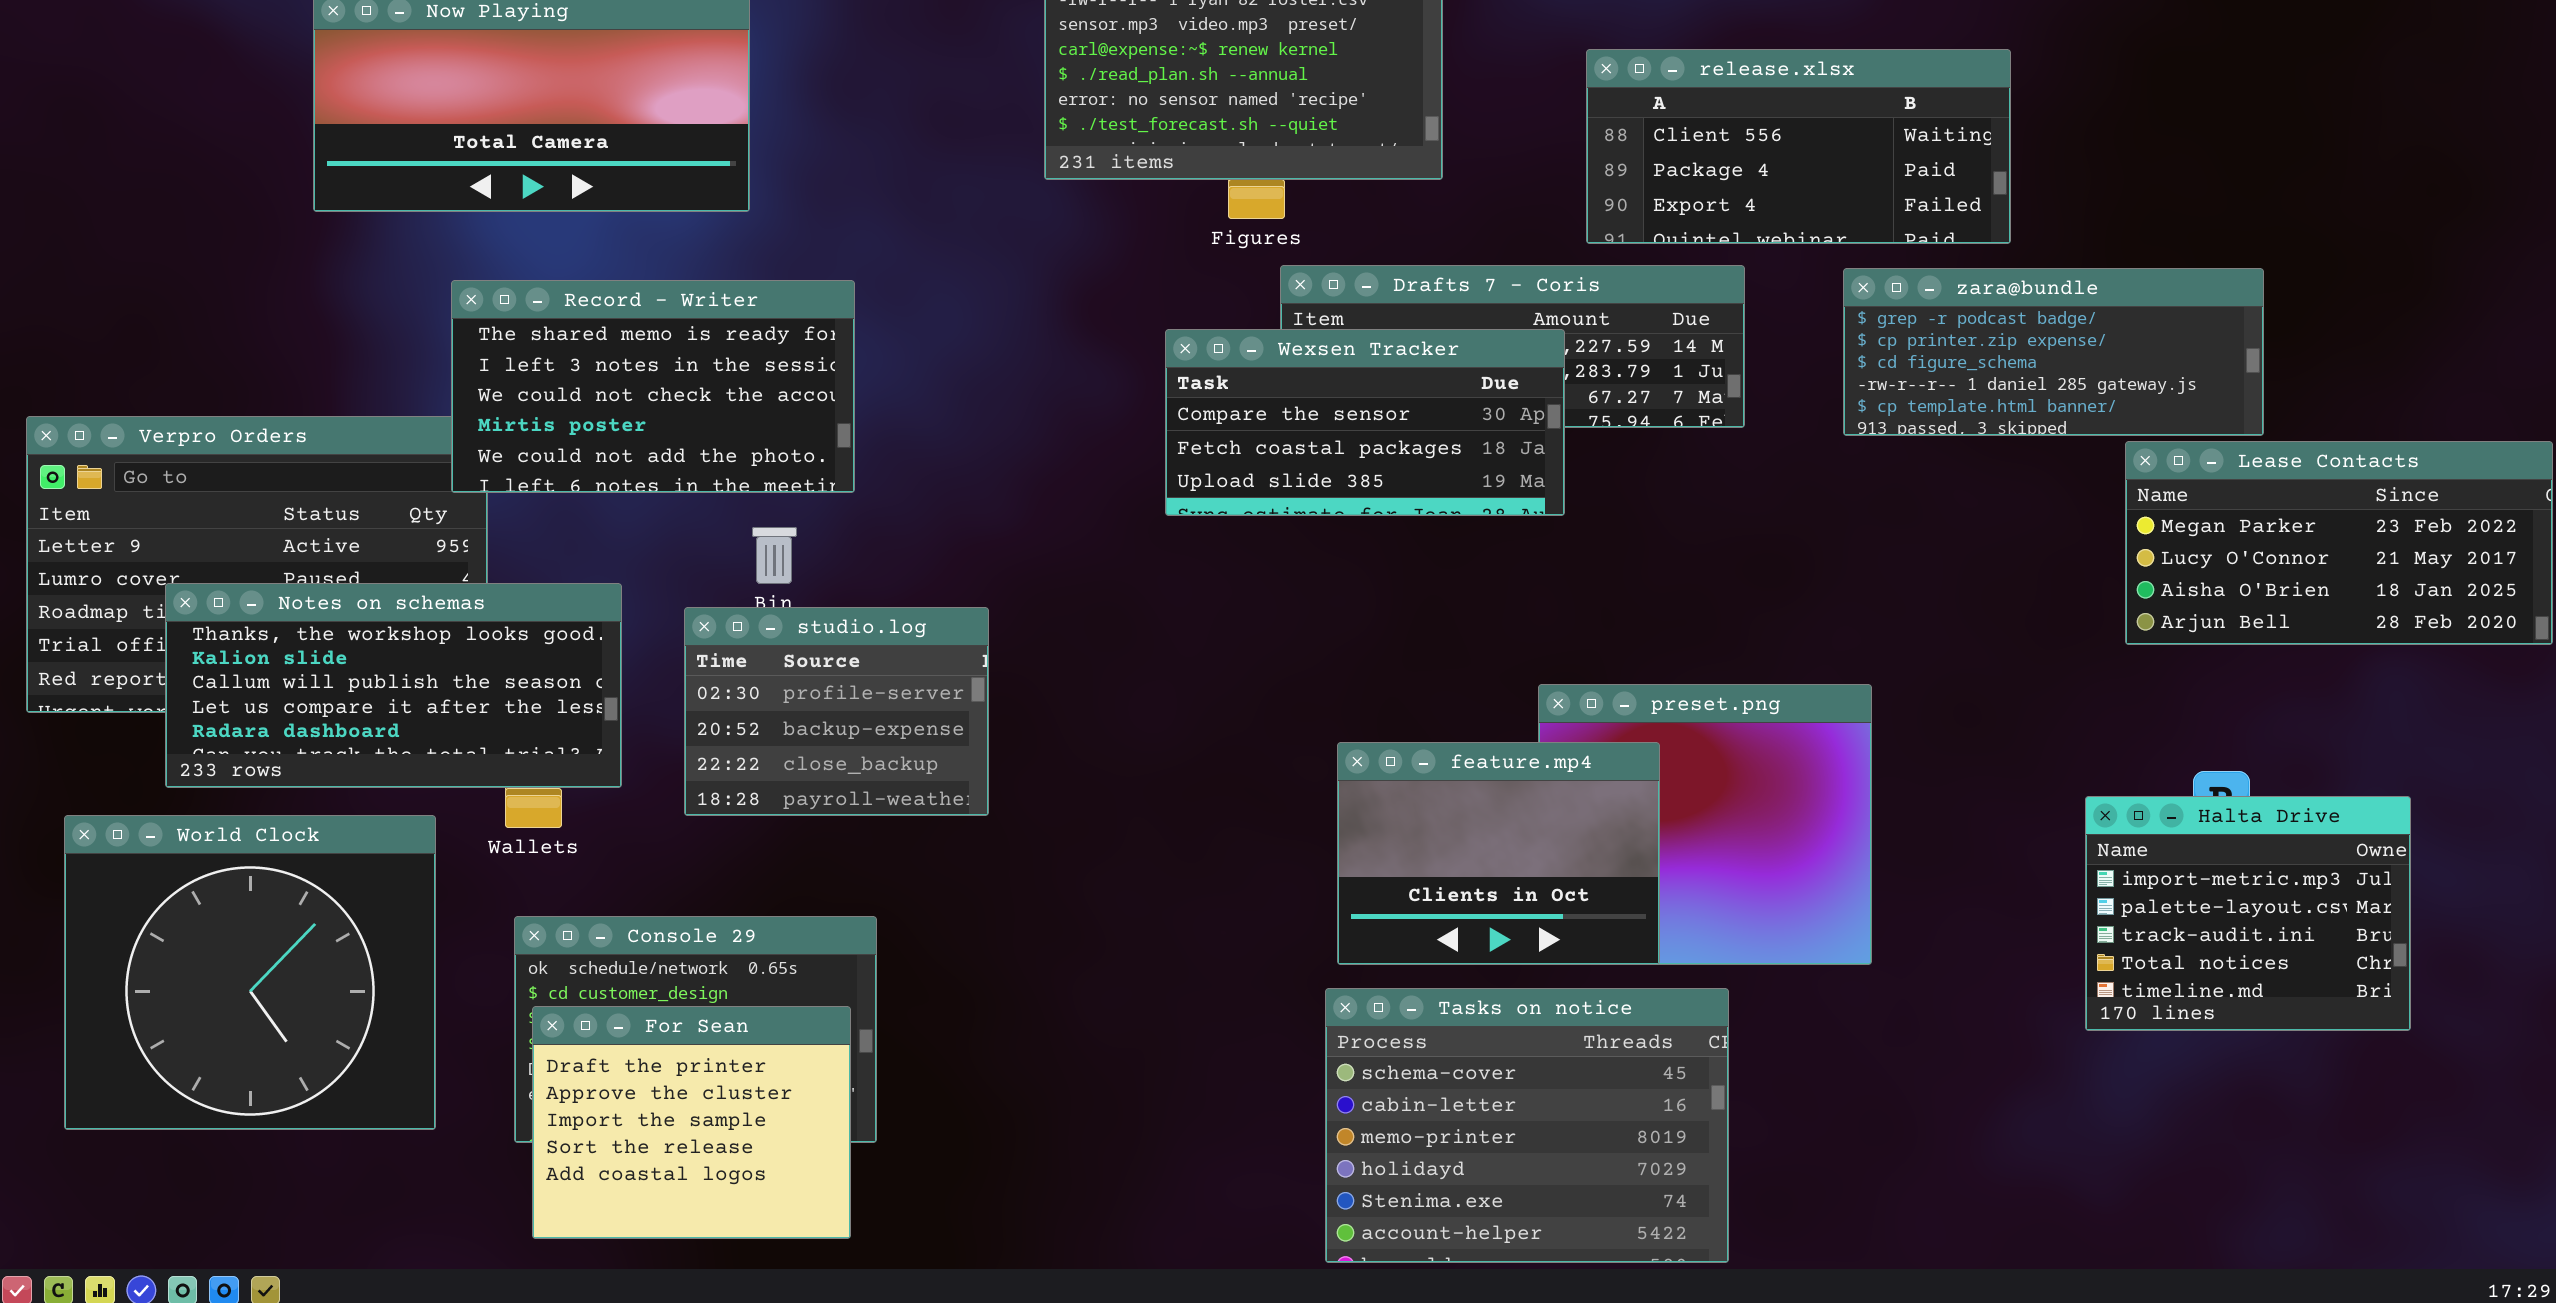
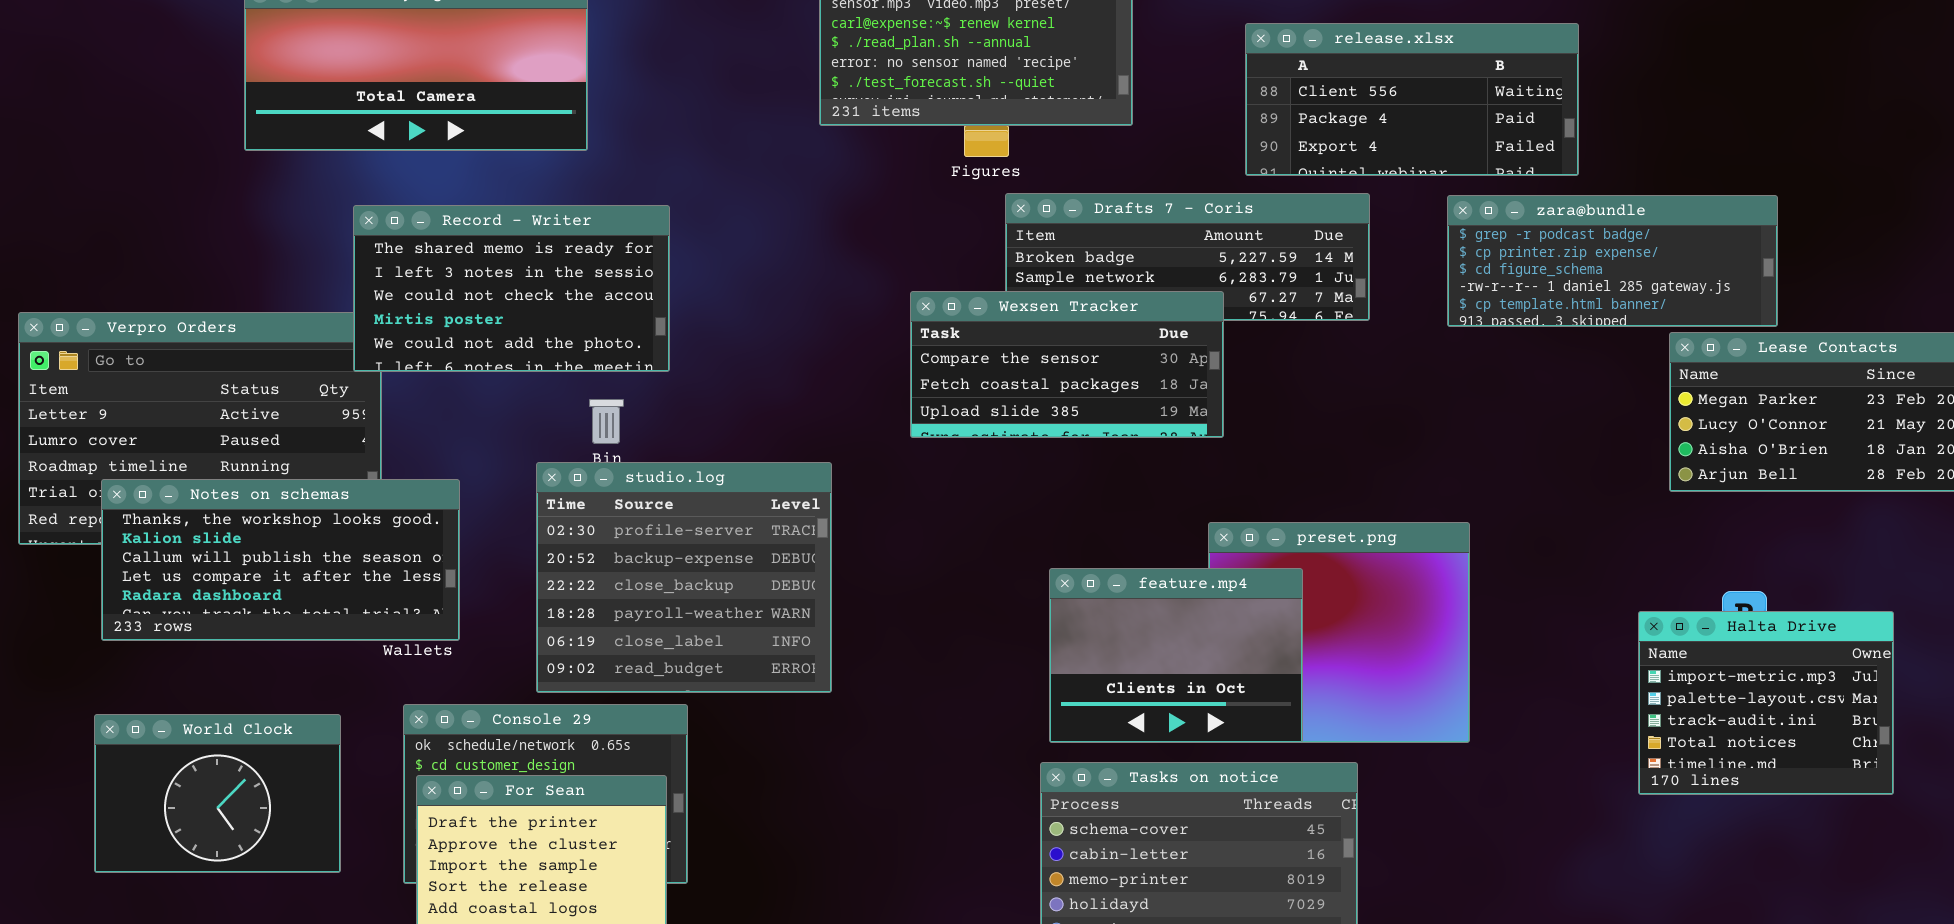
Wexsen Tracker: [1165,329,1565,516] -> [910,291,1224,438], moved
Notes on schemas: [165,583,622,788] -> [101,479,460,641], moved
studio.log: [684,607,989,816] -> [536,462,832,693], resized
World Clock: [64,815,436,1130] -> [94,714,341,873], resized

